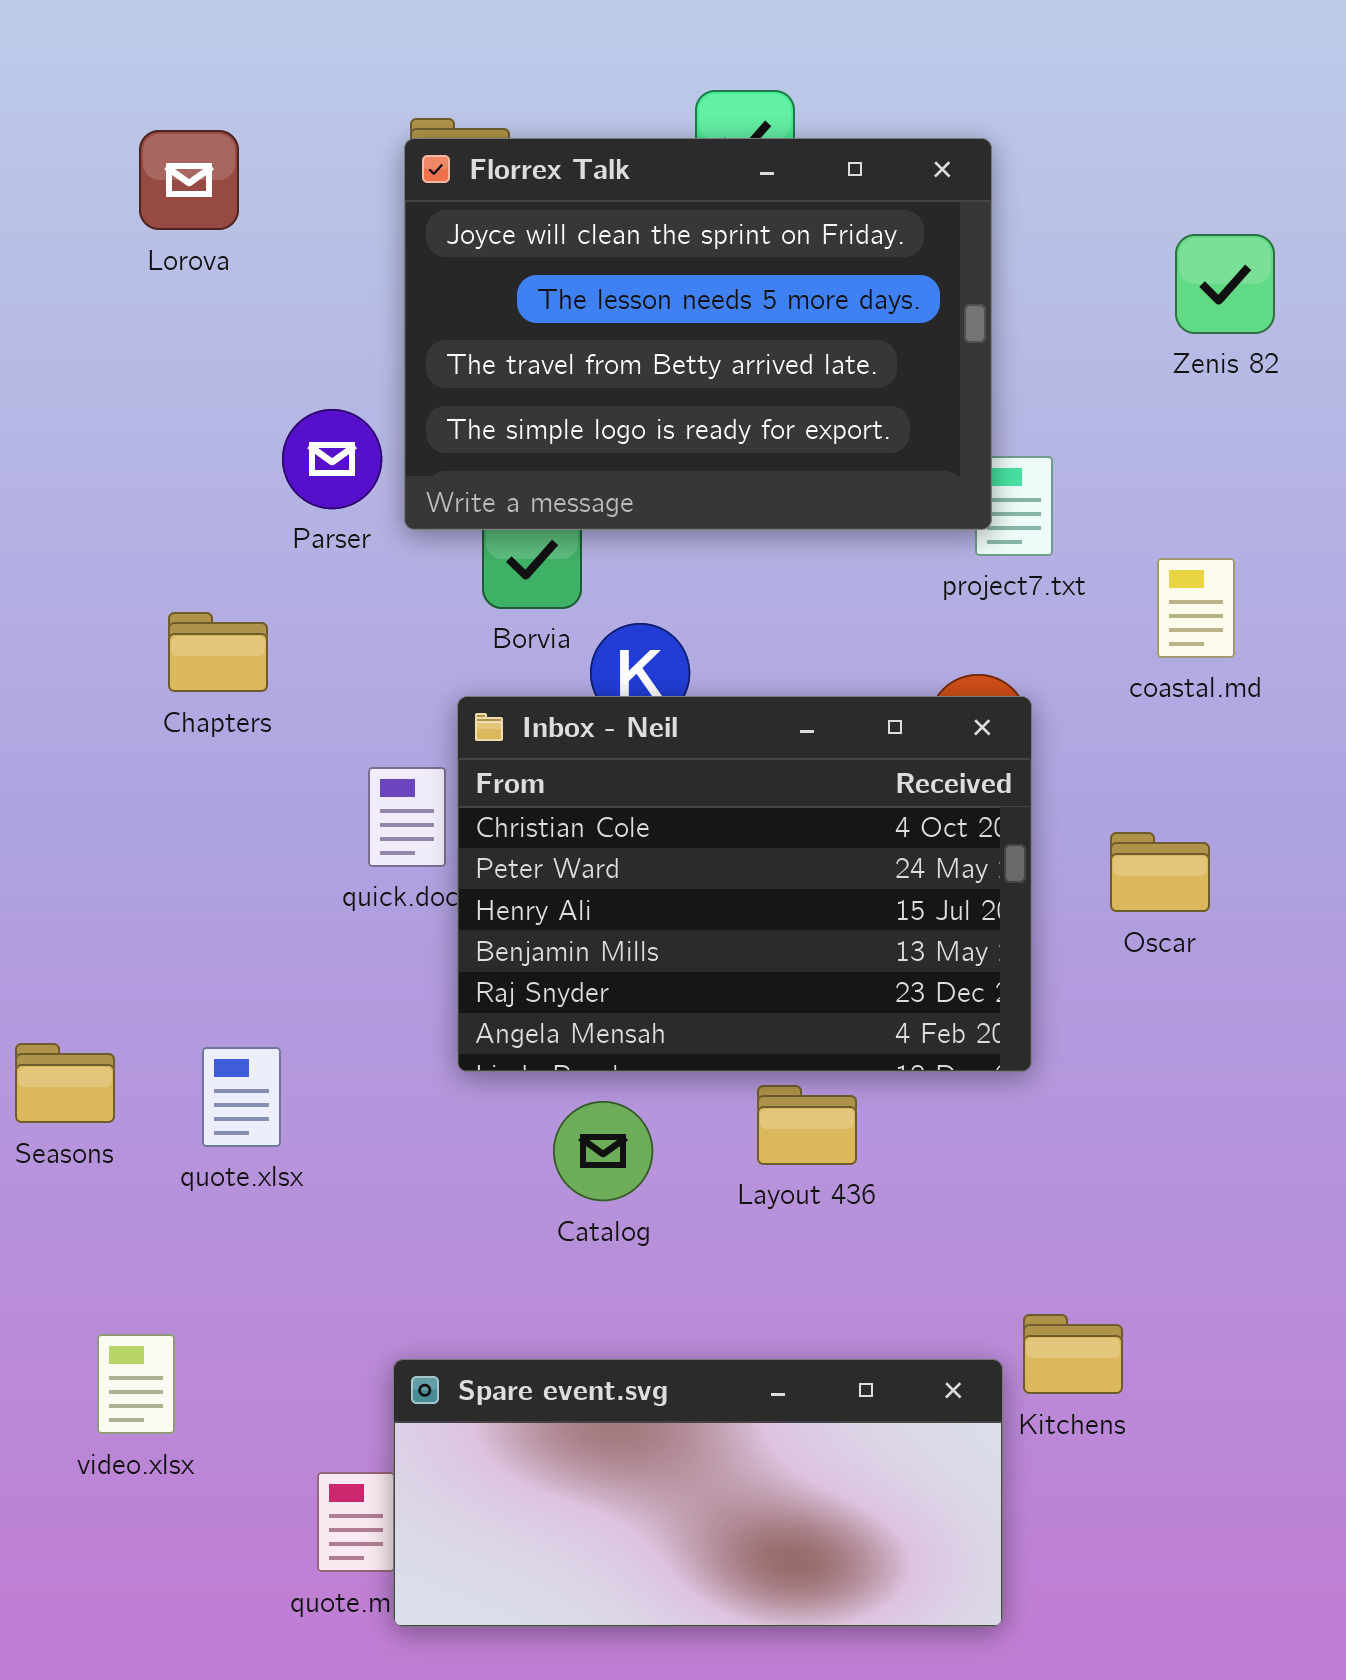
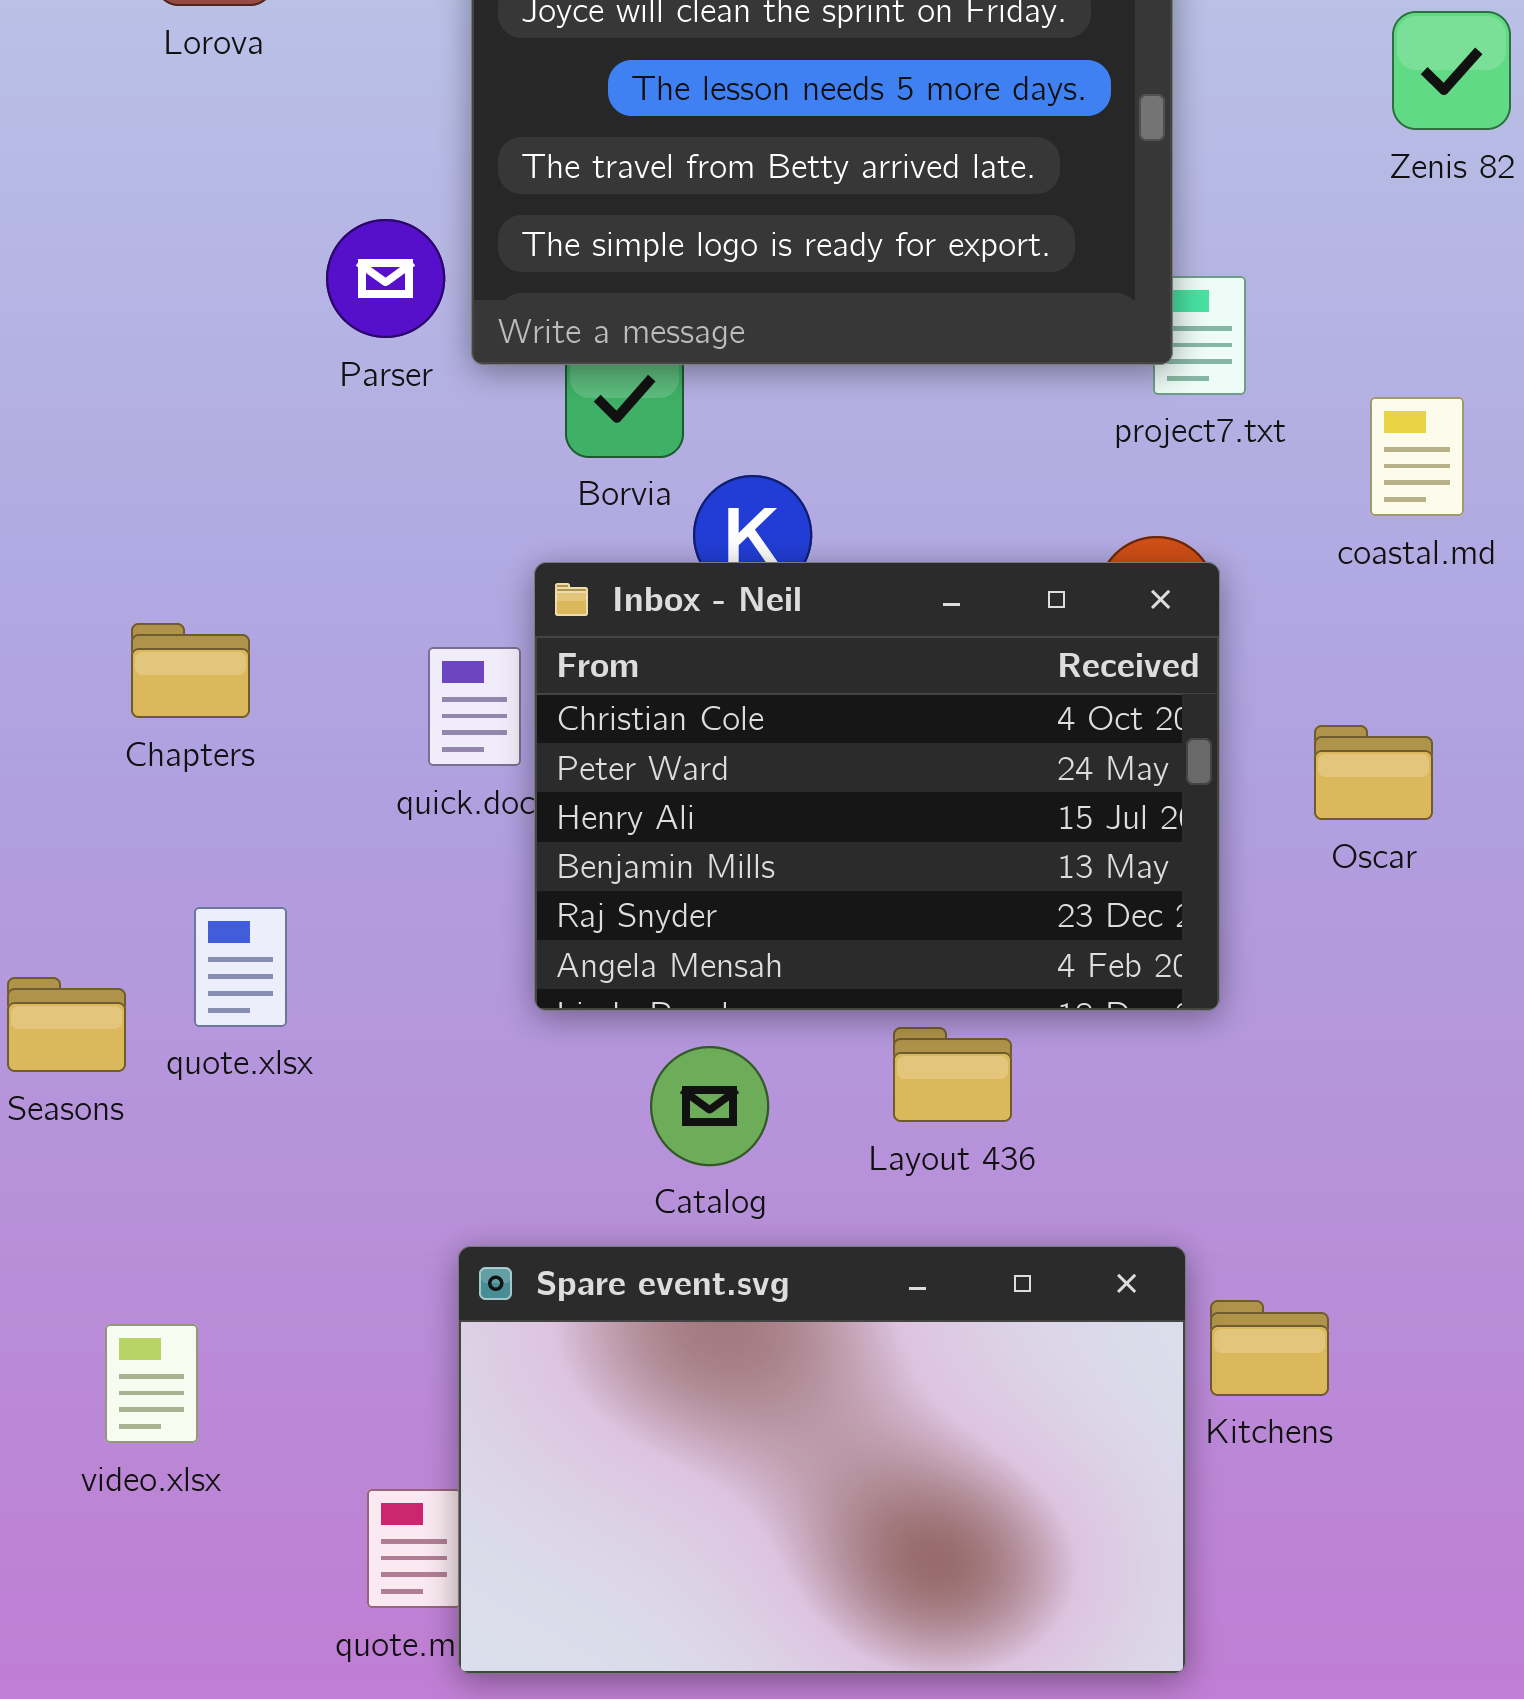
Chapters: [168,612,268,692] -> [131,623,250,718], moved
quote.xlsx: [202,1047,281,1147] -> [194,907,287,1027], moved
Spare event.svg: [393,1359,1003,1627] -> [458,1246,1186,1674], resized

